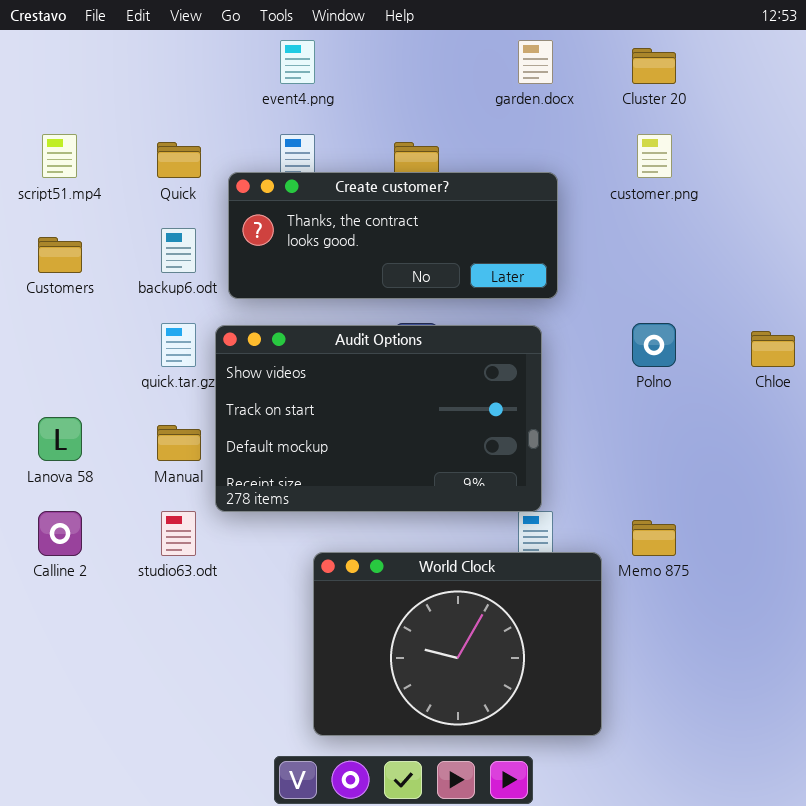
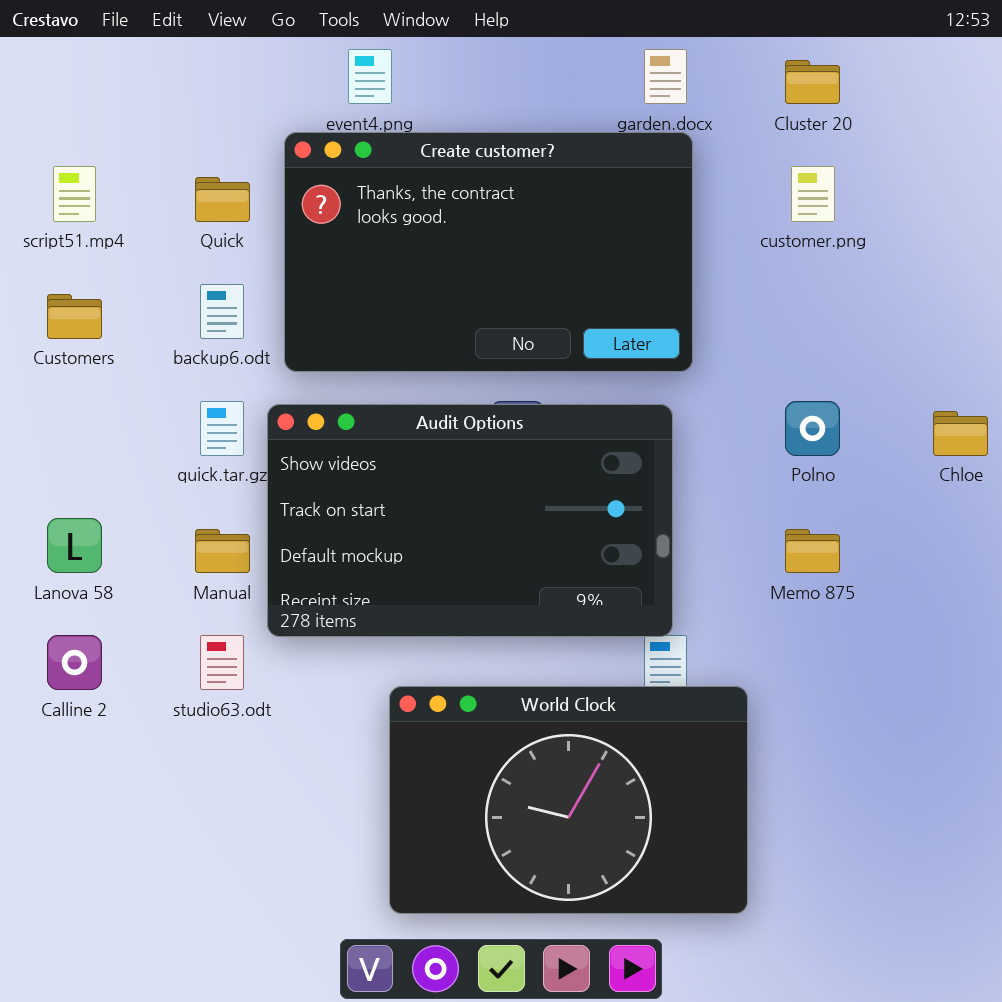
Create customer?: [228,172,558,299] -> [284,132,693,372], resized
Memo 875: [632,520,676,556] -> [785,529,840,573], moved

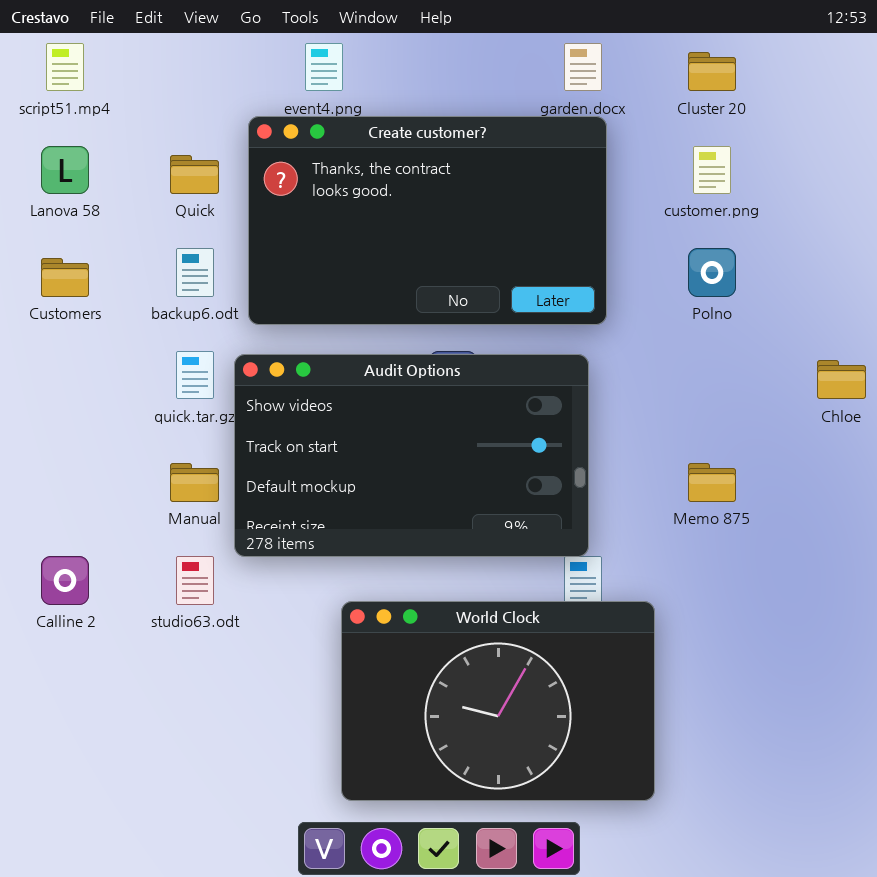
script51.mp4: [53,166,96,222] -> [46,43,84,91], moved
Polno: [785,401,840,456] -> [688,248,736,297], moved
Lanova 58: [47,518,102,573] -> [41,146,89,194], moved

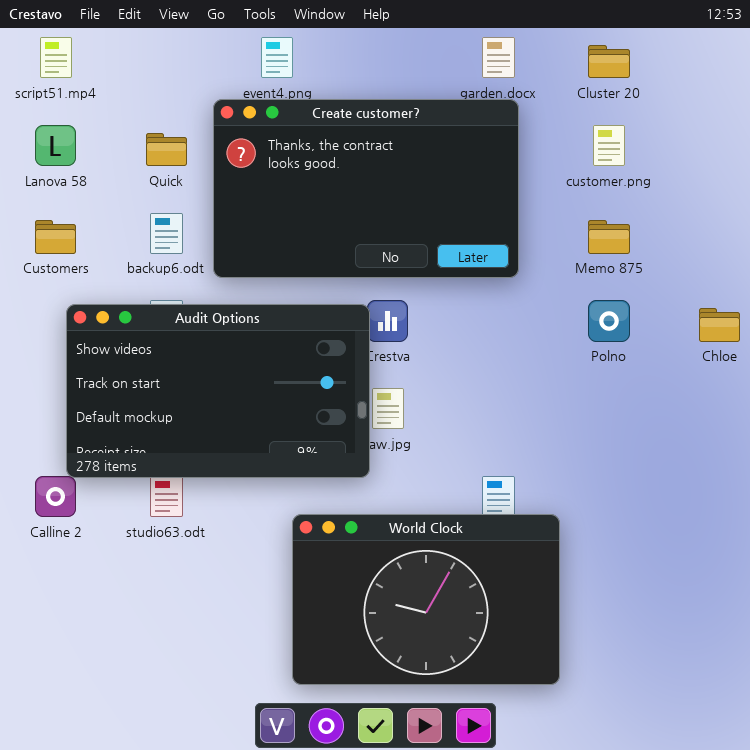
Polno: [688,248,736,297] -> [588,300,630,342], moved
Audit Options: [234,354,589,557] -> [66,304,370,478], moved
Memo 875: [688,463,736,502] -> [588,220,630,254], moved

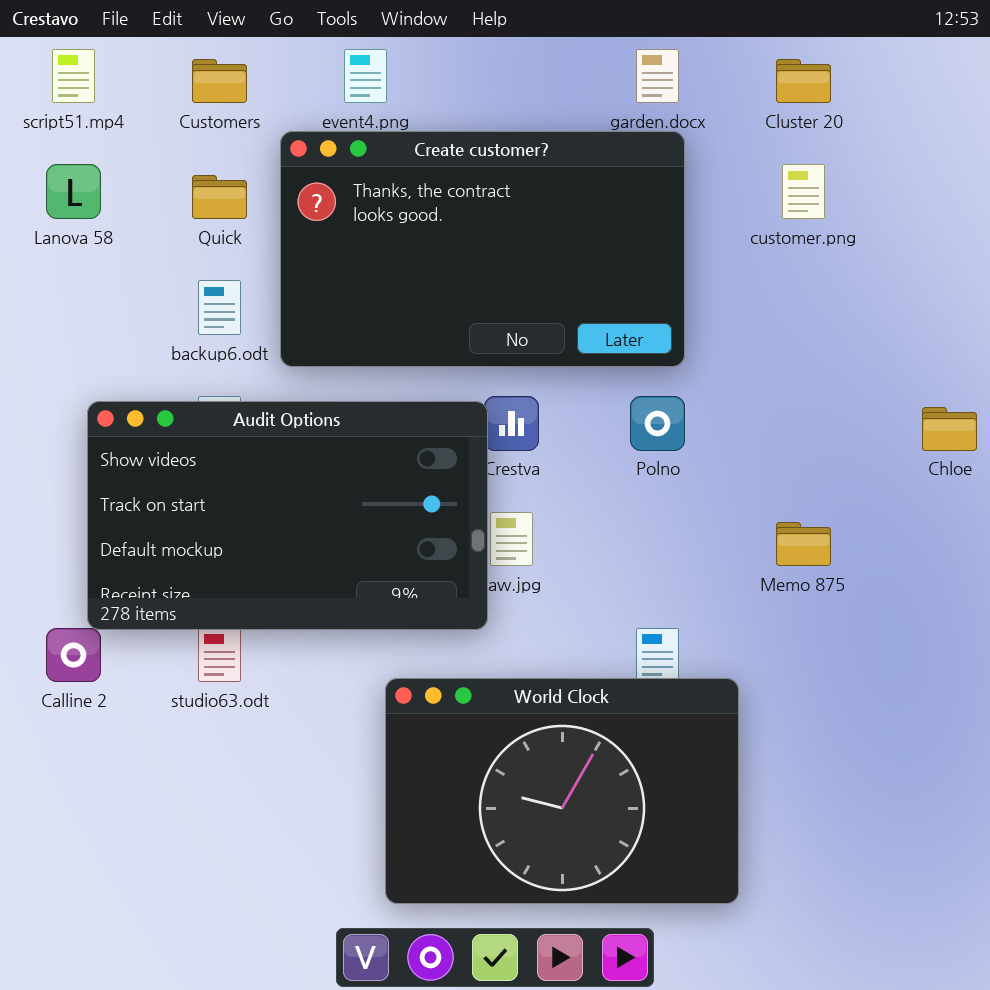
Customers: [35,220,76,254] -> [192,59,247,103], moved
Memo 875: [588,220,630,254] -> [776,522,831,566], moved
Polno: [588,300,630,342] -> [630,396,685,451], moved

